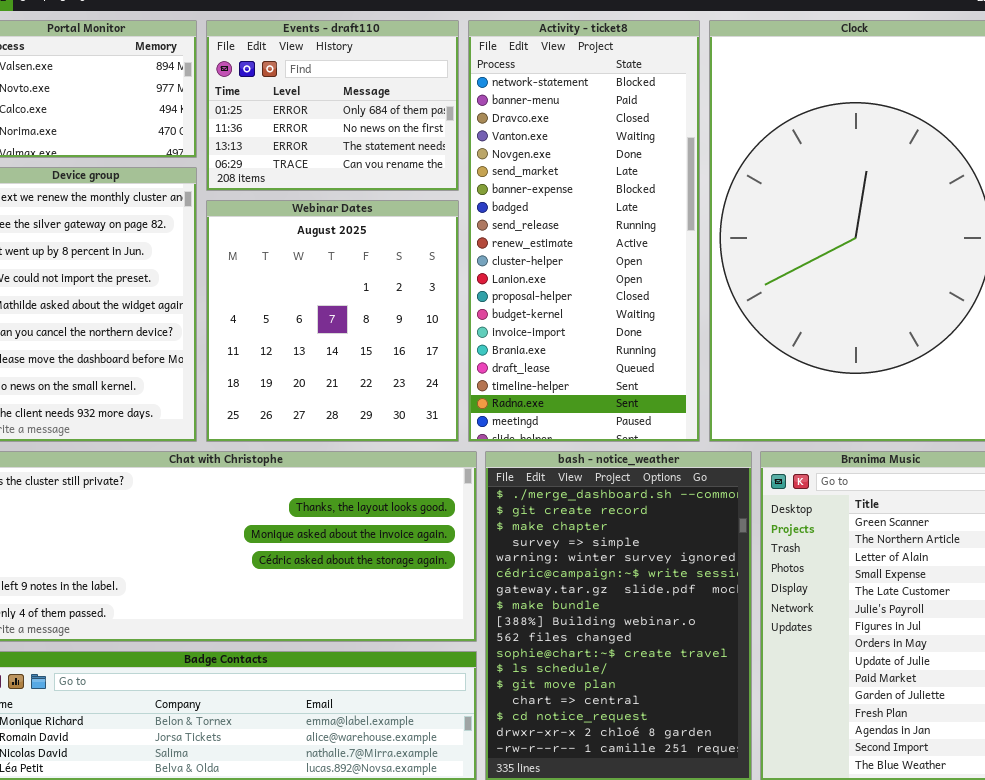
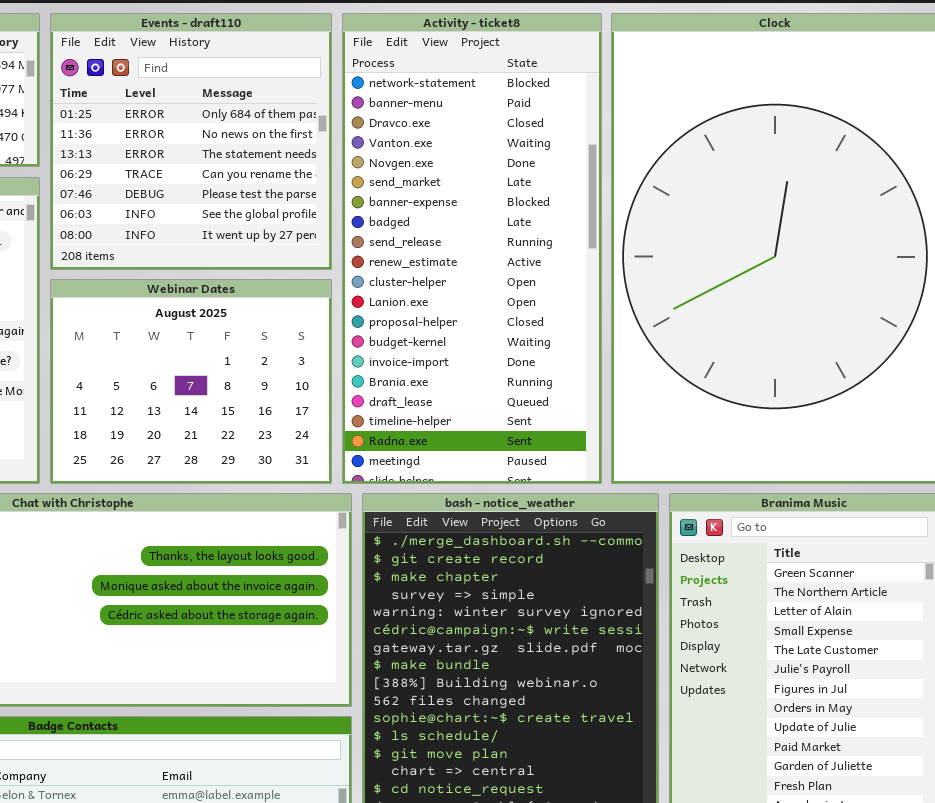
Events - draft110: [206,20,459,191] -> [50,13,332,270], resized
Webinar Dates: [206,200,459,442] -> [50,279,332,484], resized

